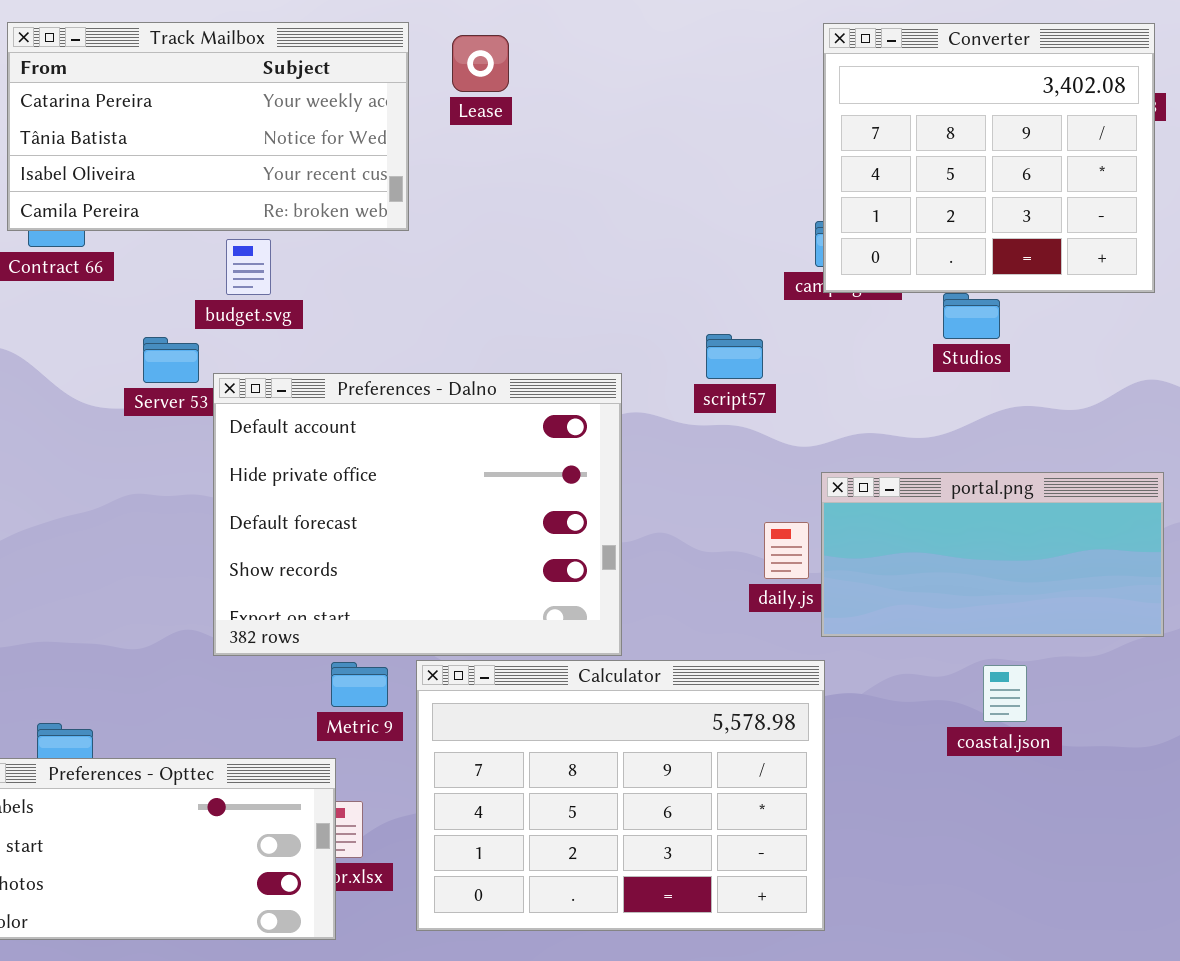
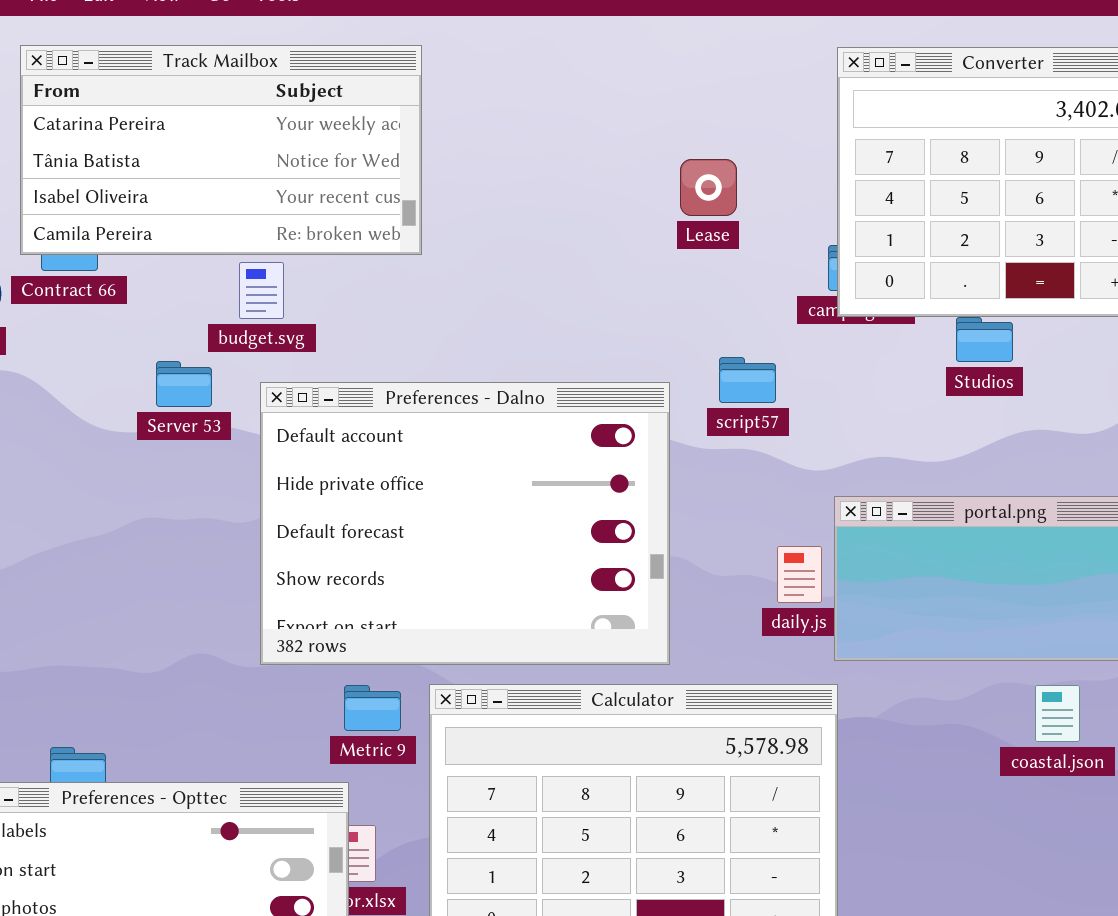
Lease: [452,35,509,92] -> [680,159,737,216], moved
Preferences - Dalno: [213,373,622,656] -> [260,382,670,665], moved
coastal.json: [983,665,1027,722] -> [1035,685,1080,742], moved

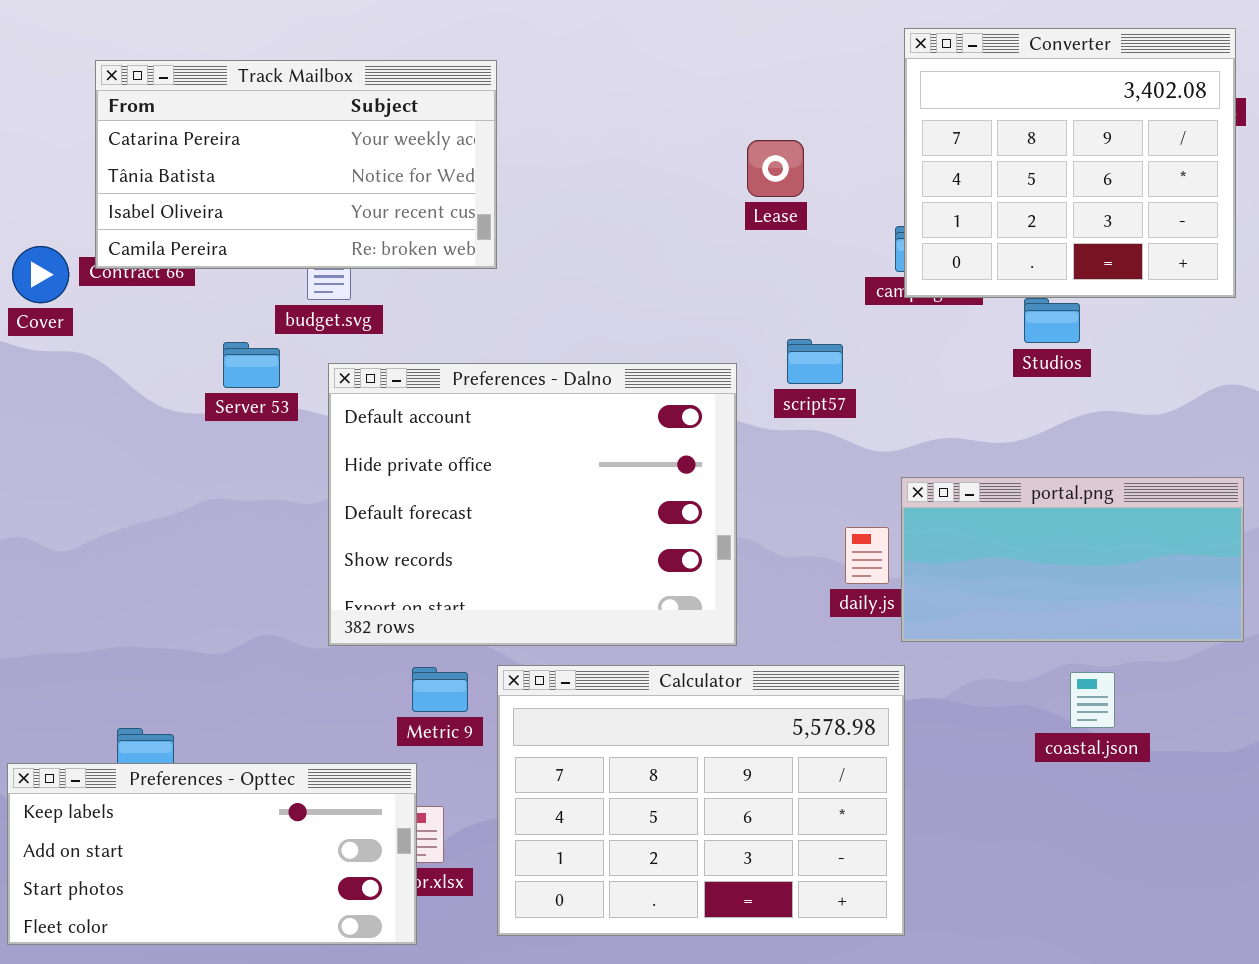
Track Mailbox: [20,45,422,255] -> [95,60,497,269], moved
coastal.json: [1035,685,1080,742] -> [1070,672,1115,728], moved

